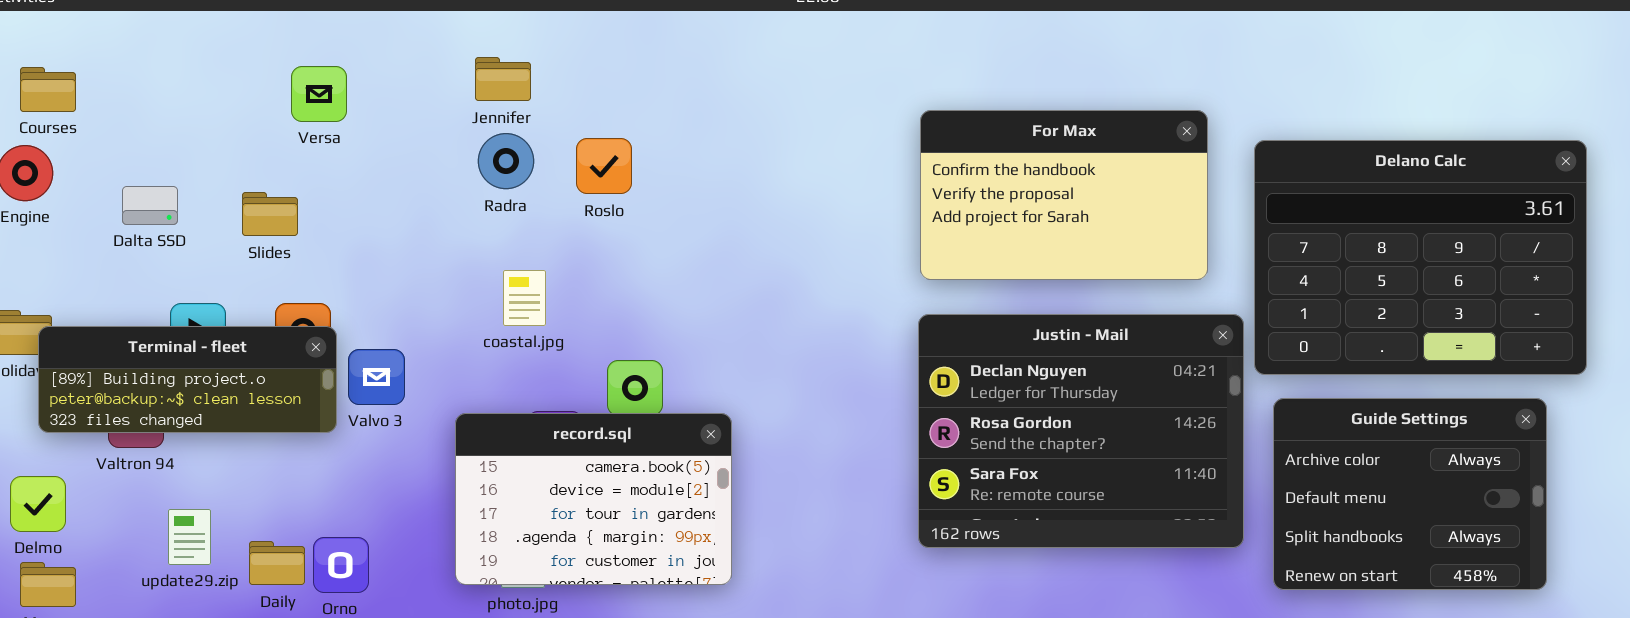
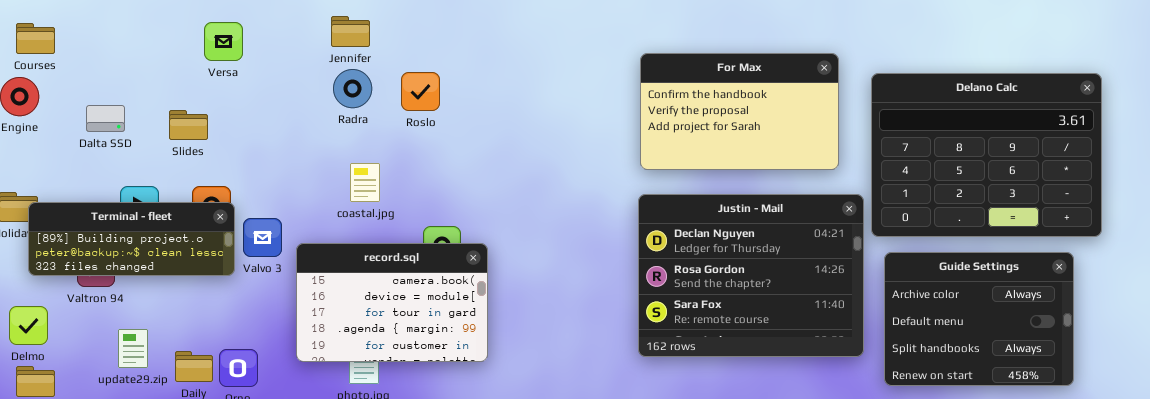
record.sql: [455,413,732,585] -> [296,243,488,362], moved

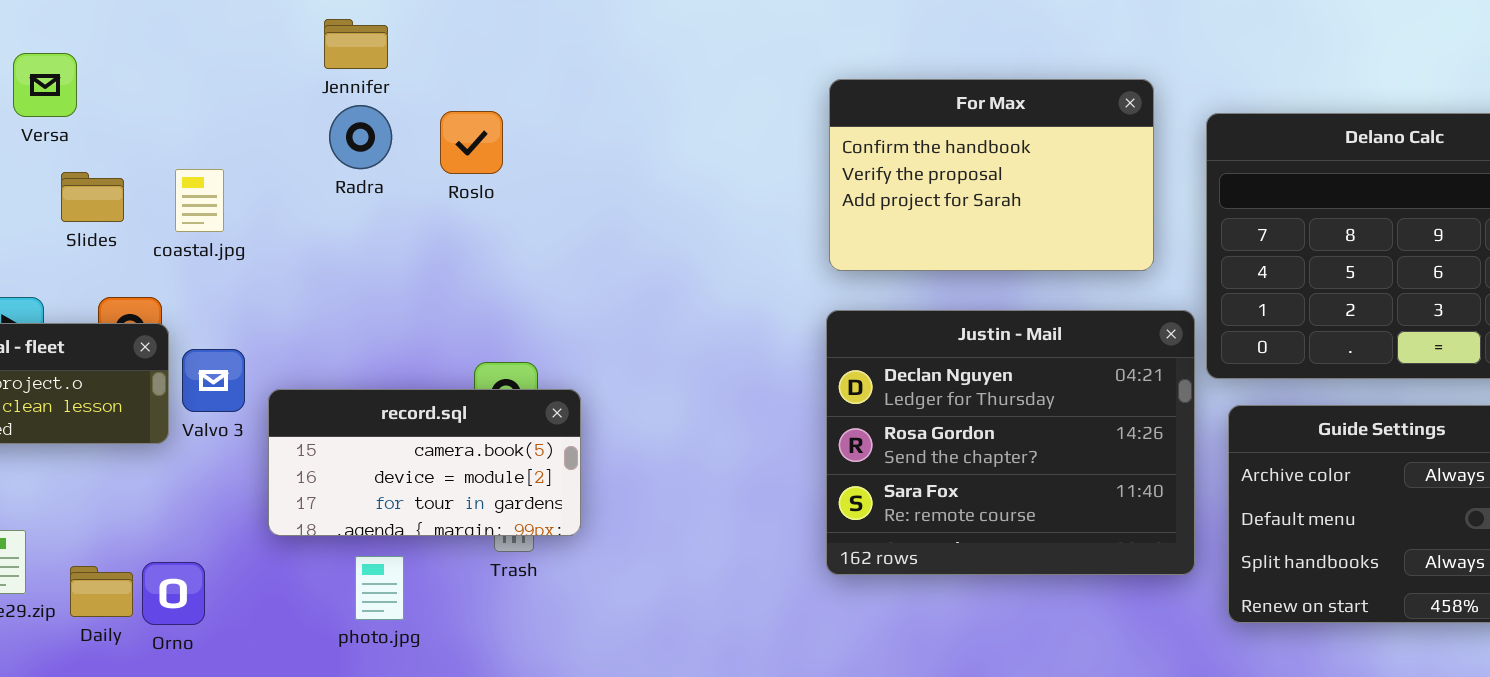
Versa: [204,22,243,61] -> [13,53,77,117], moved
coastal.jpg: [350,163,380,202] -> [175,169,224,232], moved
record.sql: [296,243,488,362] -> [268,389,581,536], resized

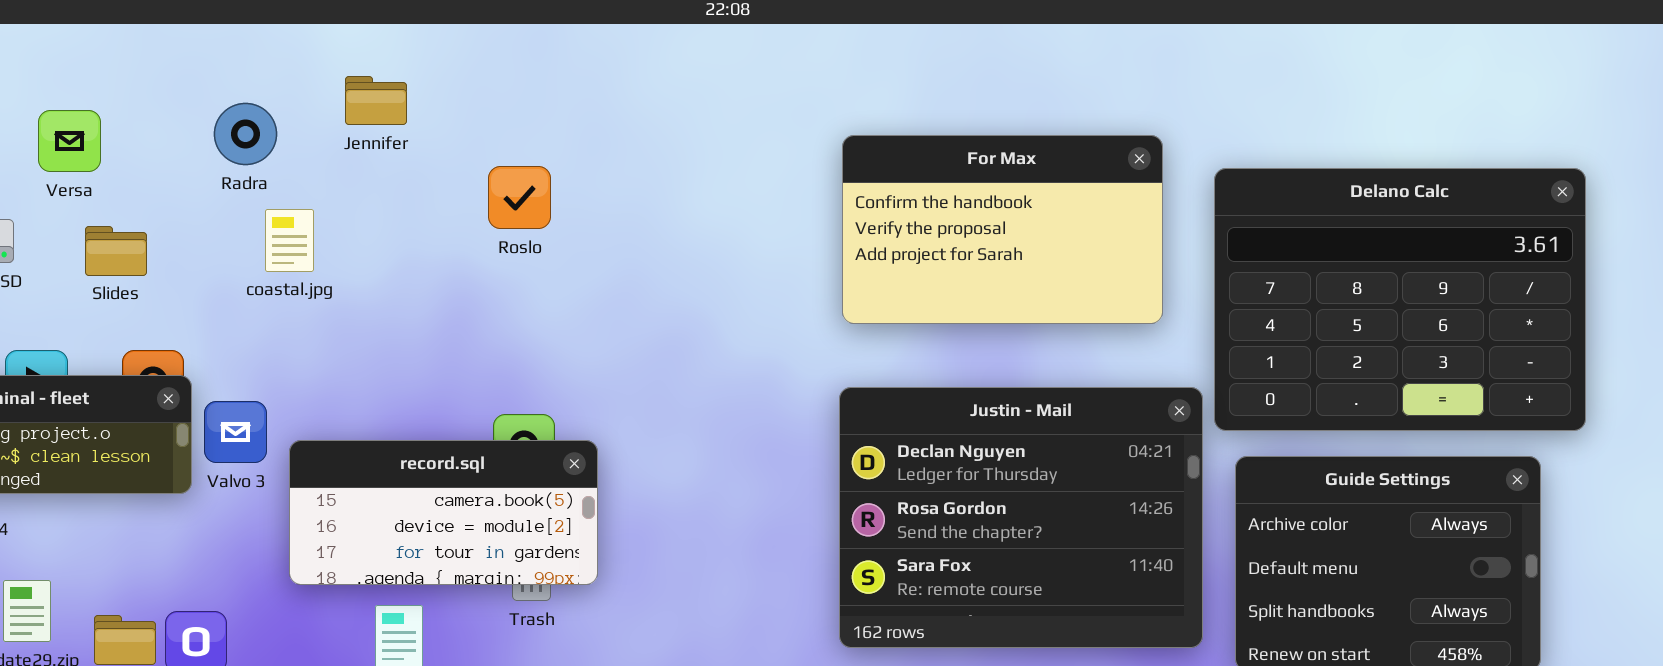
Radra: [329,105,392,169] -> [214,103,277,165], moved
Roslo: [440,111,503,174] -> [488,166,551,229], moved
coastal.jpg: [175,169,224,232] -> [265,209,314,272], moved
Justin - Mail: [826,310,1195,575] -> [839,387,1203,648], moved

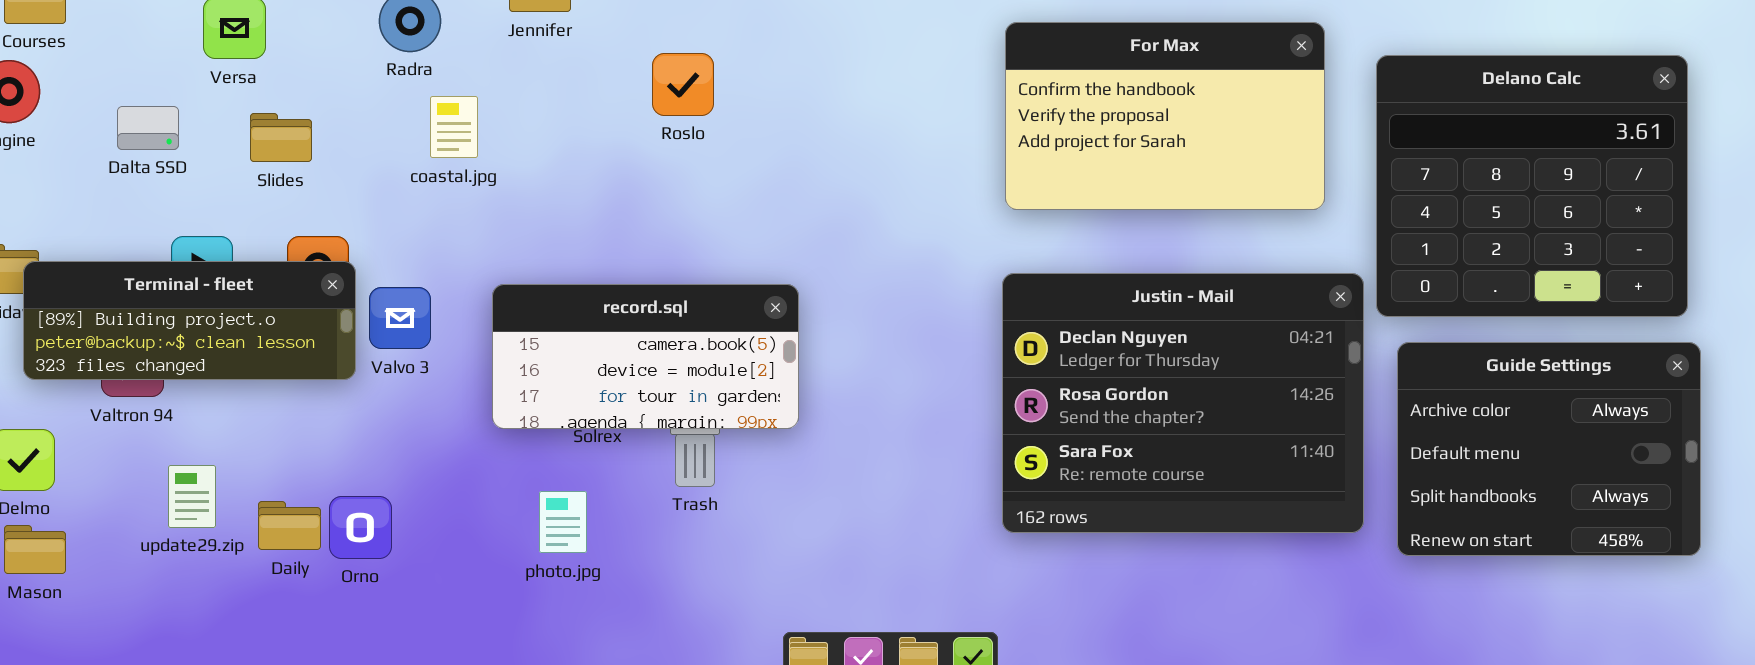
Delano Calc: [1214,168,1586,431] -> [1376,55,1688,317], resized
record.sql: [289,440,598,585] -> [492,284,799,429], moved

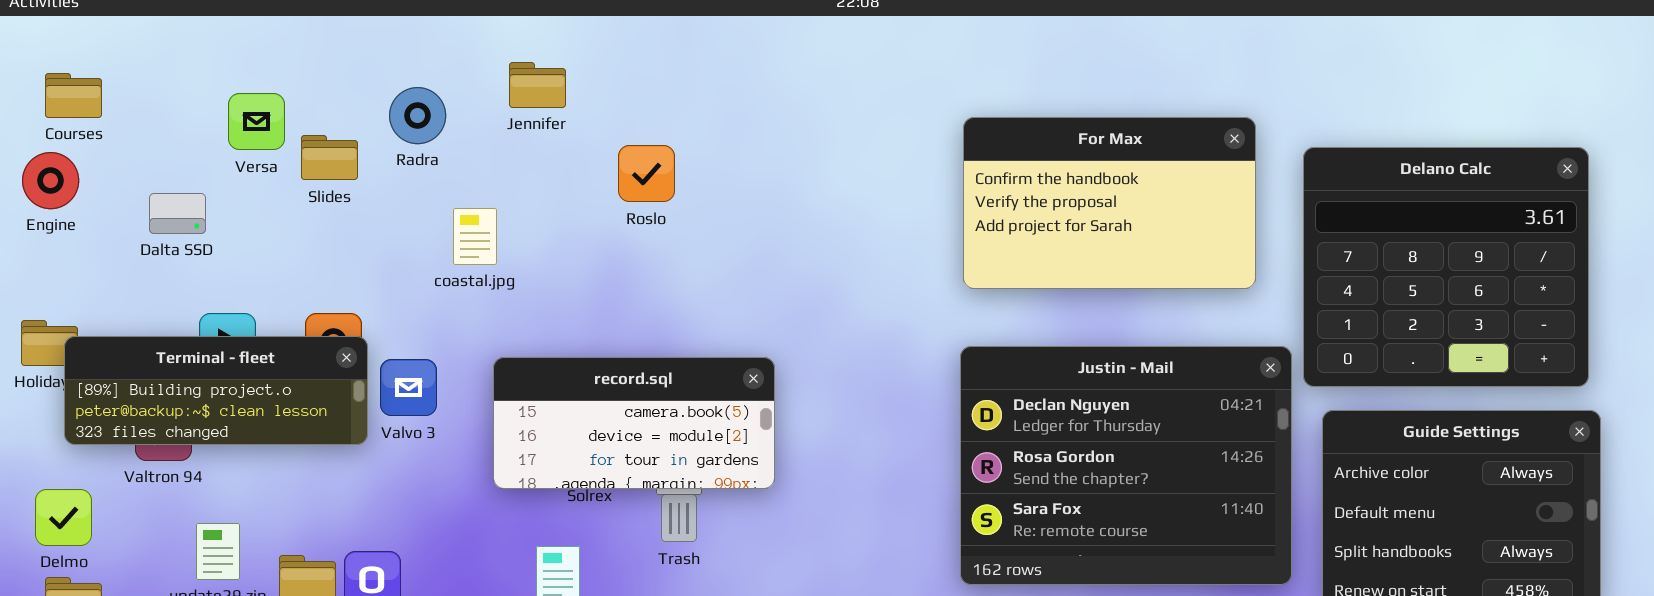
Roslo: [652,53,714,116] -> [618,145,675,202], moved
coastal.jpg: [430,96,478,158] -> [453,208,497,265], moved
Slides: [250,113,312,162] -> [301,135,358,180], moved

